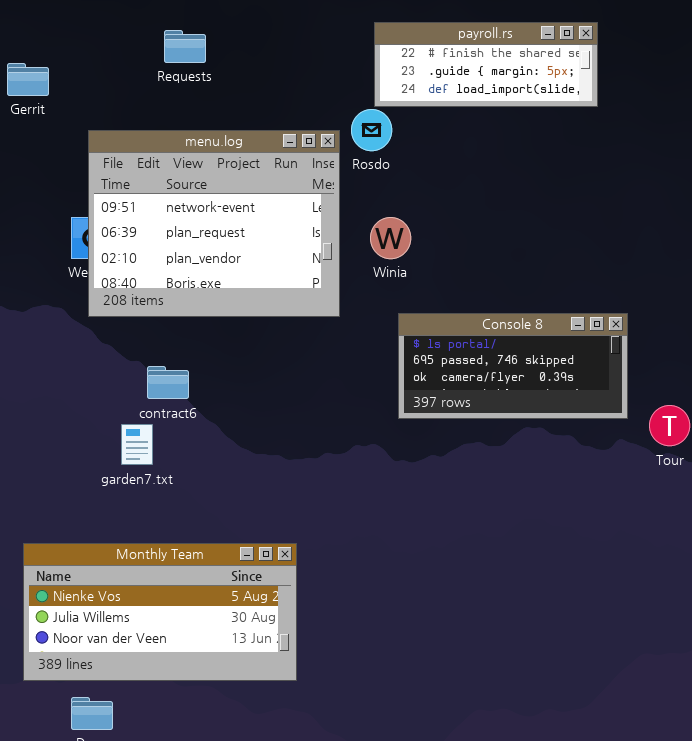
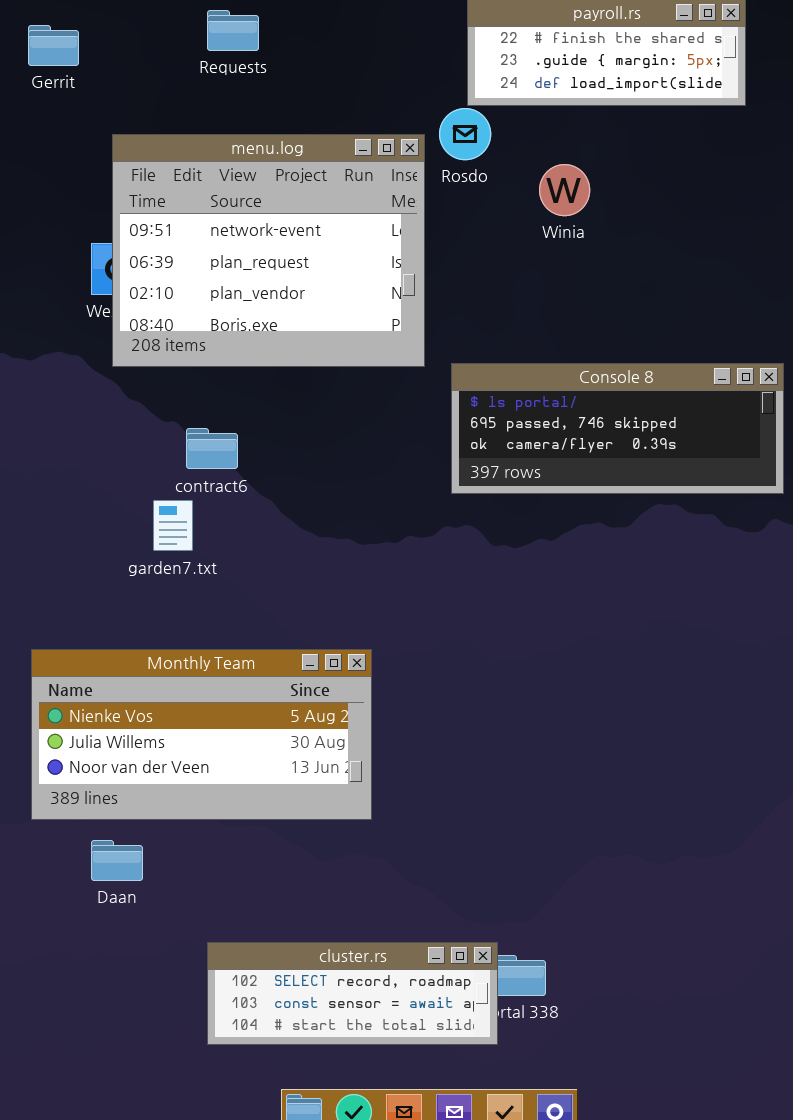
Gerrit: [7,63,49,96] -> [28,25,79,66], moved
Winia: [370,217,411,259] -> [539,164,590,216], moved
Console 8: [398,313,628,419] -> [451,363,784,494], resized

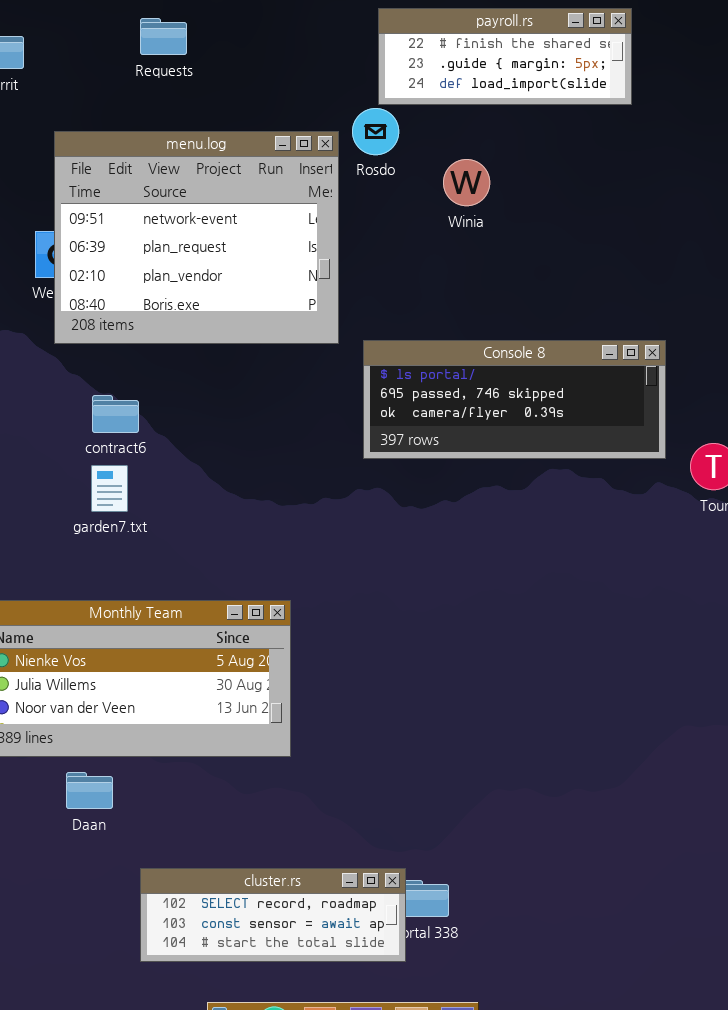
contract6: [186,428,238,469] -> [92,395,139,433], moved
Daan: [91,840,143,881] -> [66,772,113,809], moved

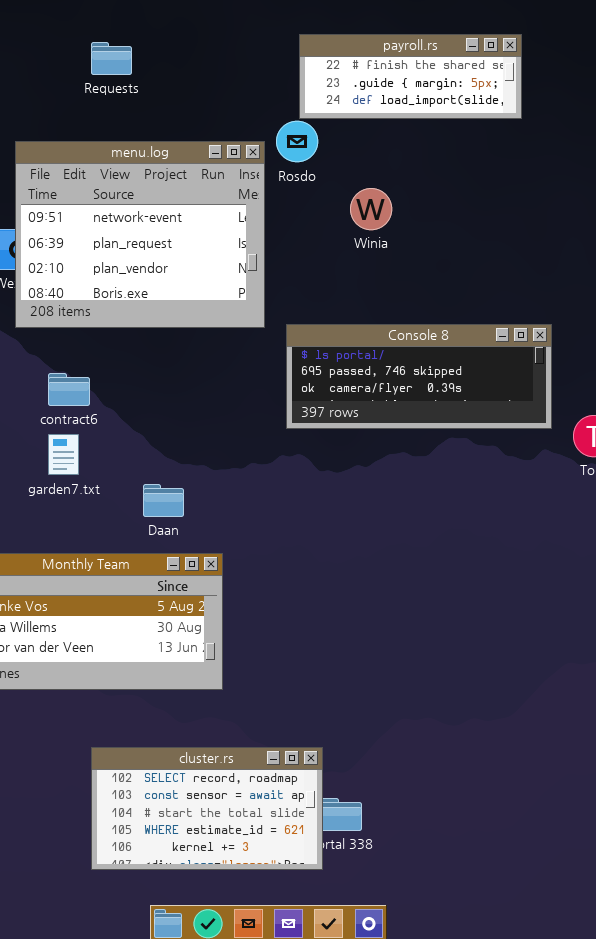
Winia: [443,159,490,206] -> [350,188,392,230], moved
Daan: [66,772,113,809] -> [143,484,184,517], moved
cluster.rs: [140,868,406,962] -> [91,747,323,870], resized

